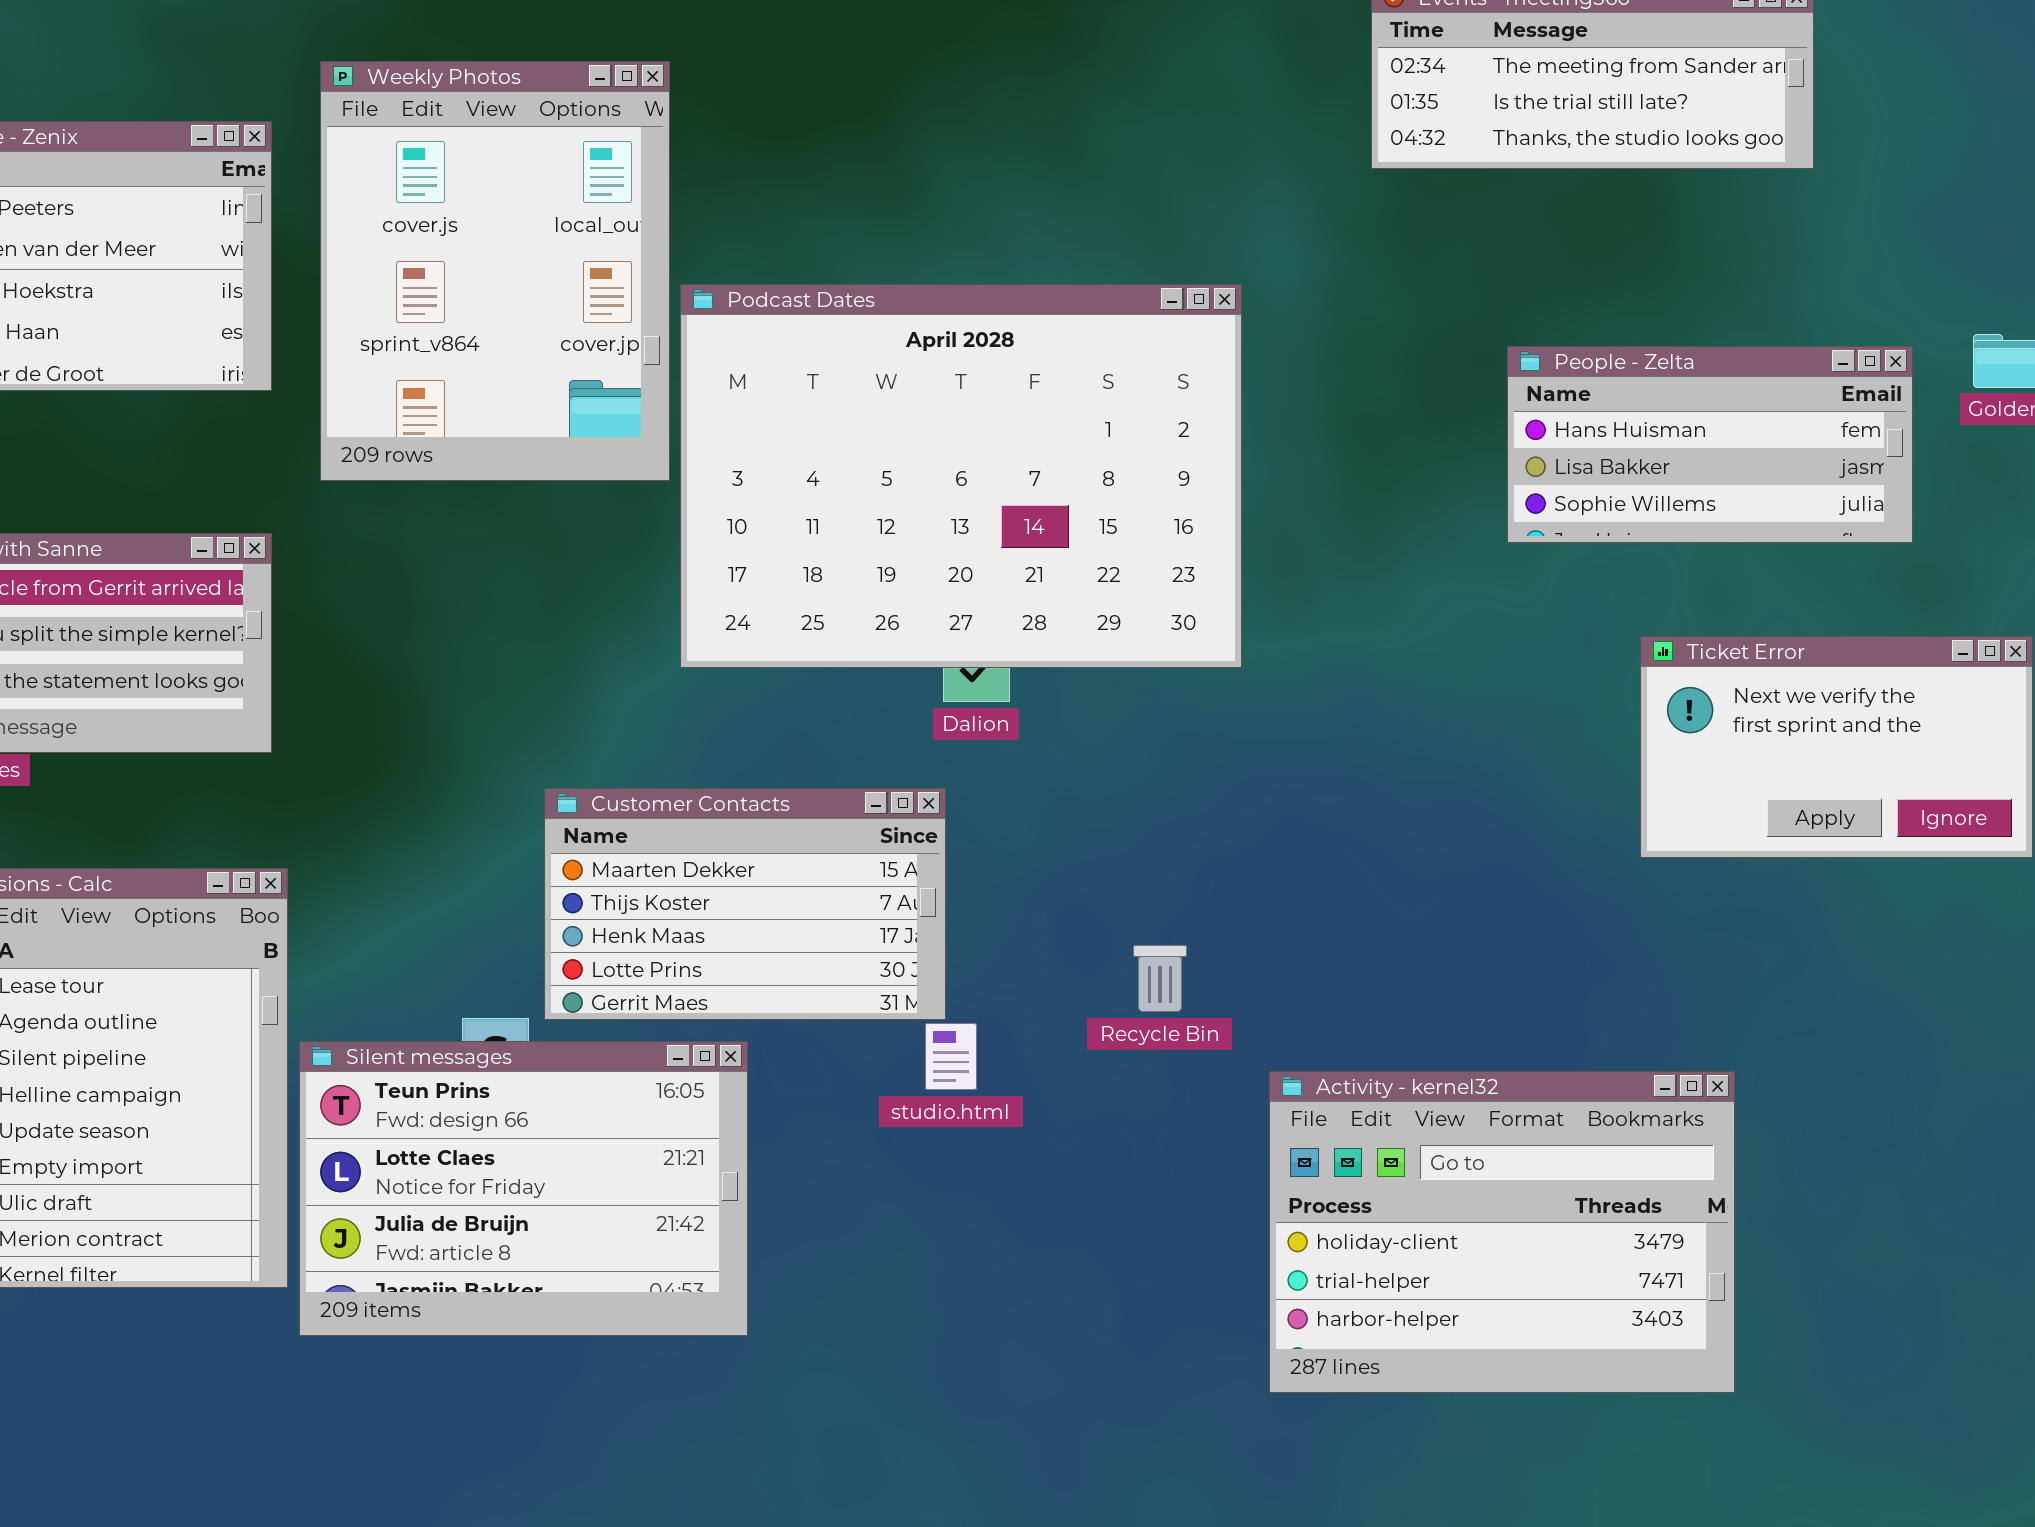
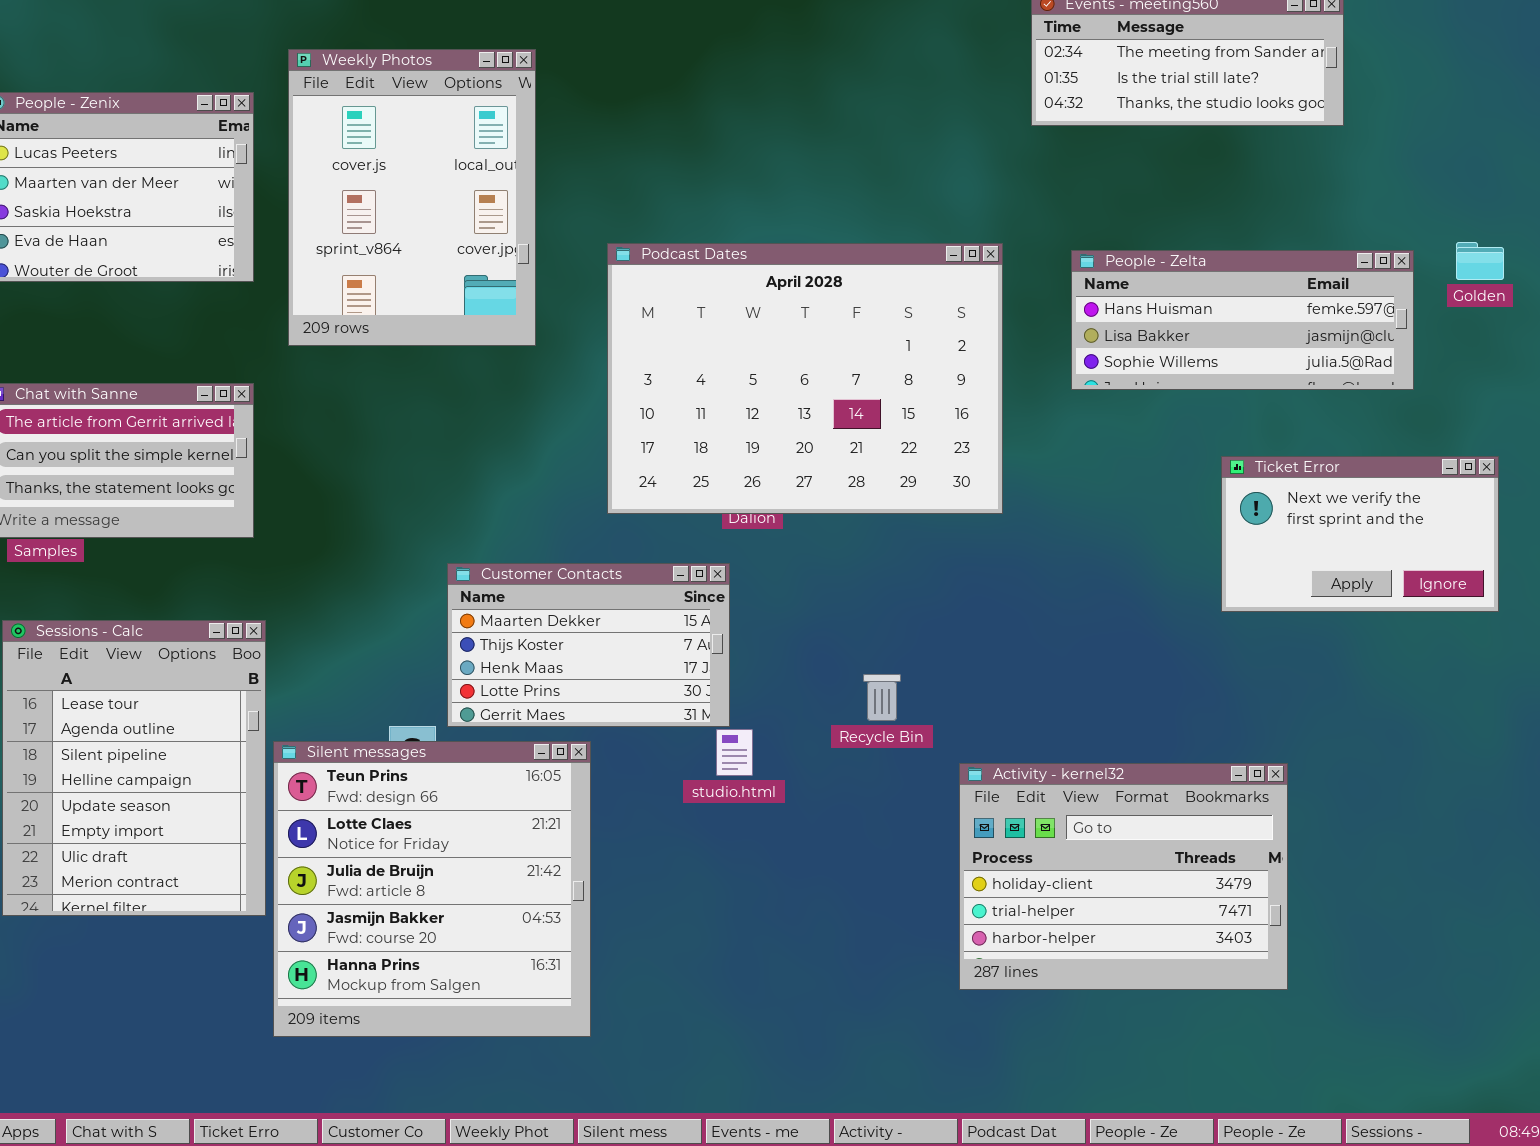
Podcast Dates: [680,284,1242,668] -> [607,243,1003,514], moved
People - Zelta: [1507,346,1913,543] -> [1071,250,1414,390], resized
Silent messages: [299,1041,748,1336] -> [273,741,591,1037], resized

